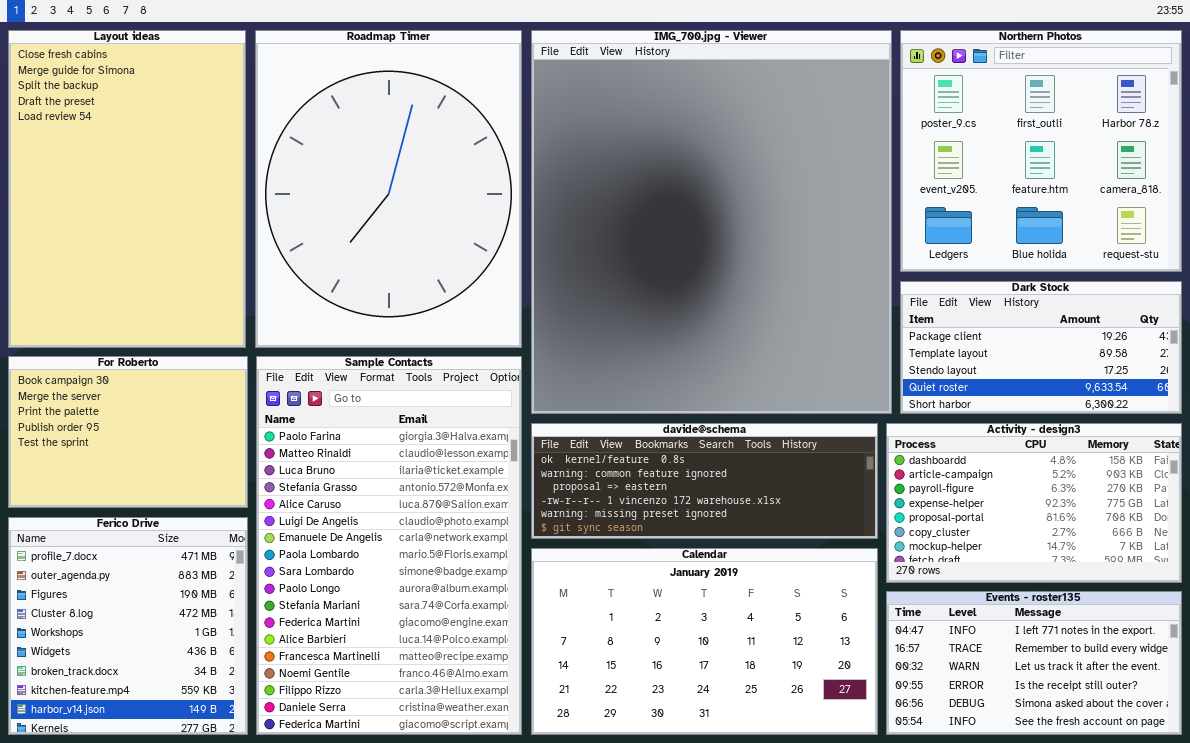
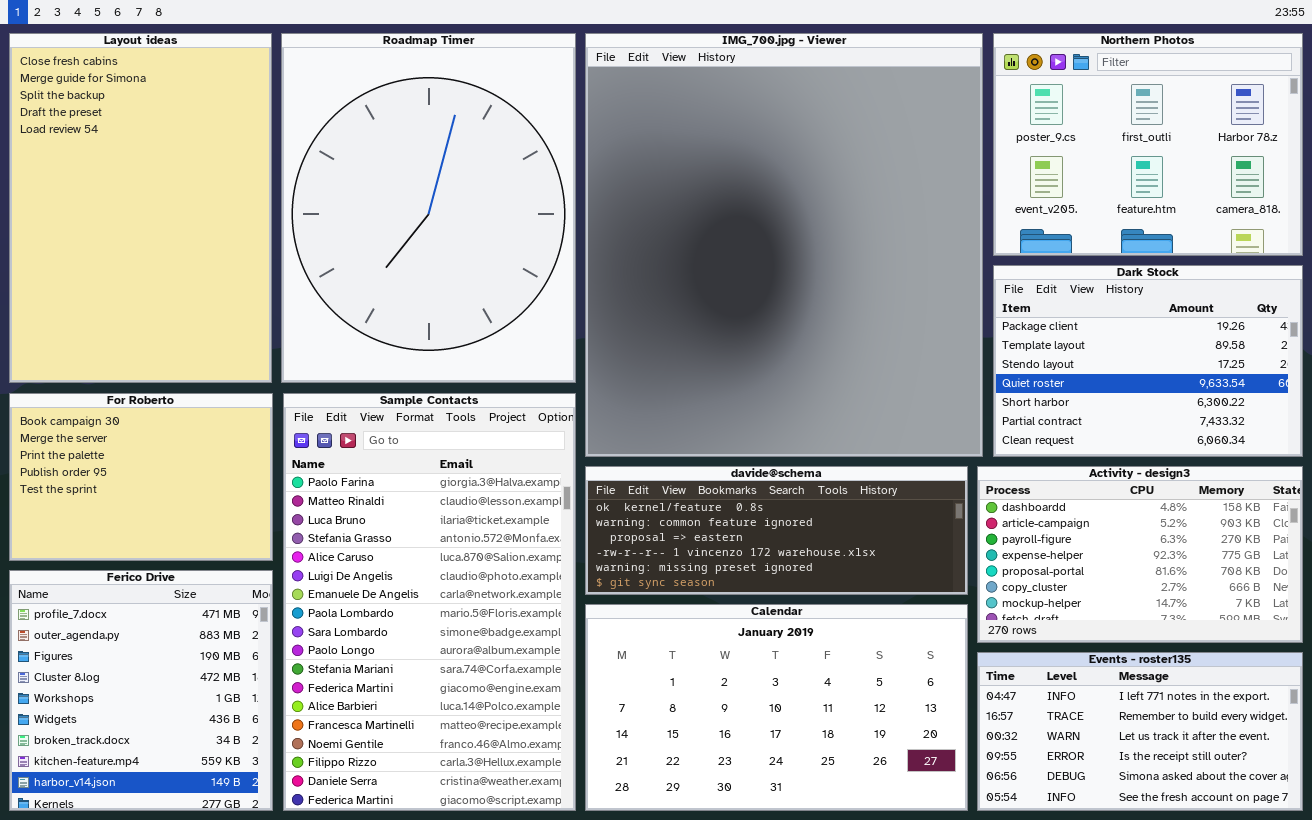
Northern Photos: [900,30,1182,272] -> [993,33,1303,256], resized
Dark Stock: [900,281,1182,414] -> [993,265,1303,457], resized

